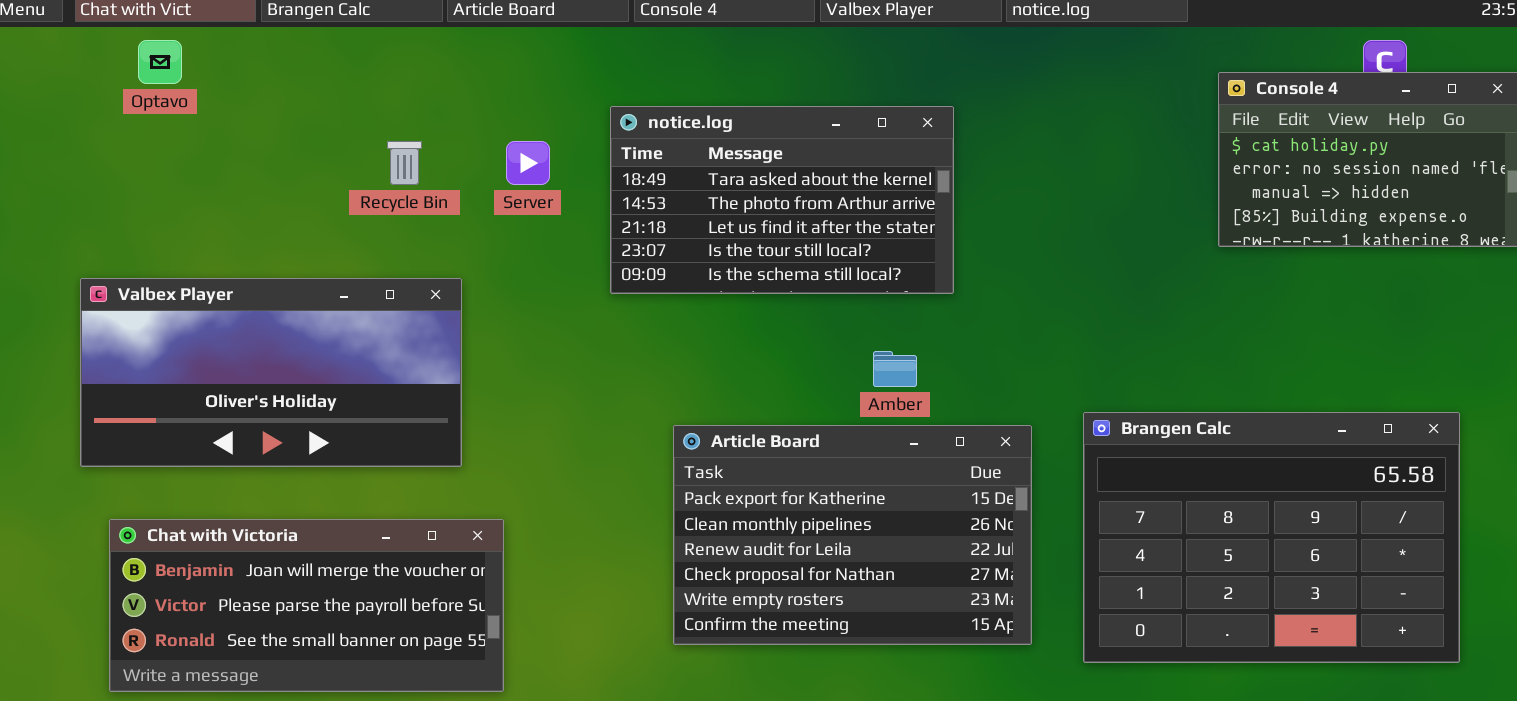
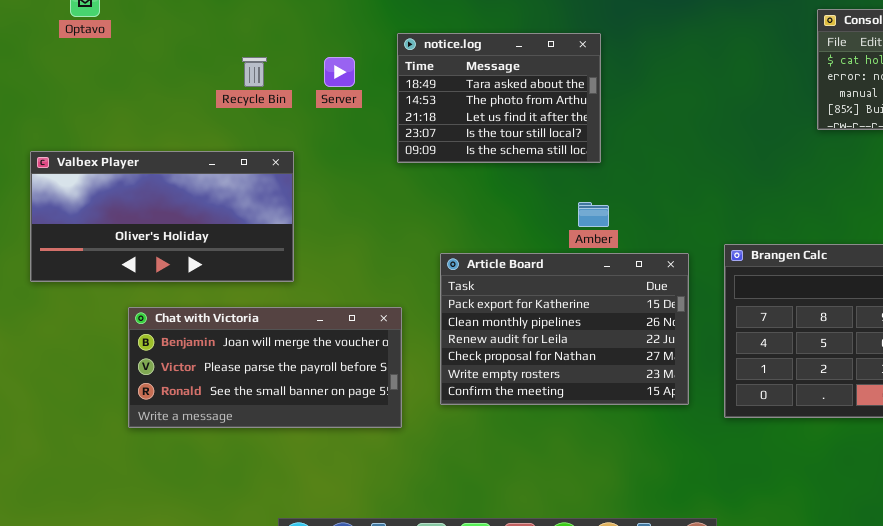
notice.log: [610,106,954,294] -> [397,33,601,163], resized
Chat with Victoria: [109,519,504,692] -> [128,307,402,428], moved

